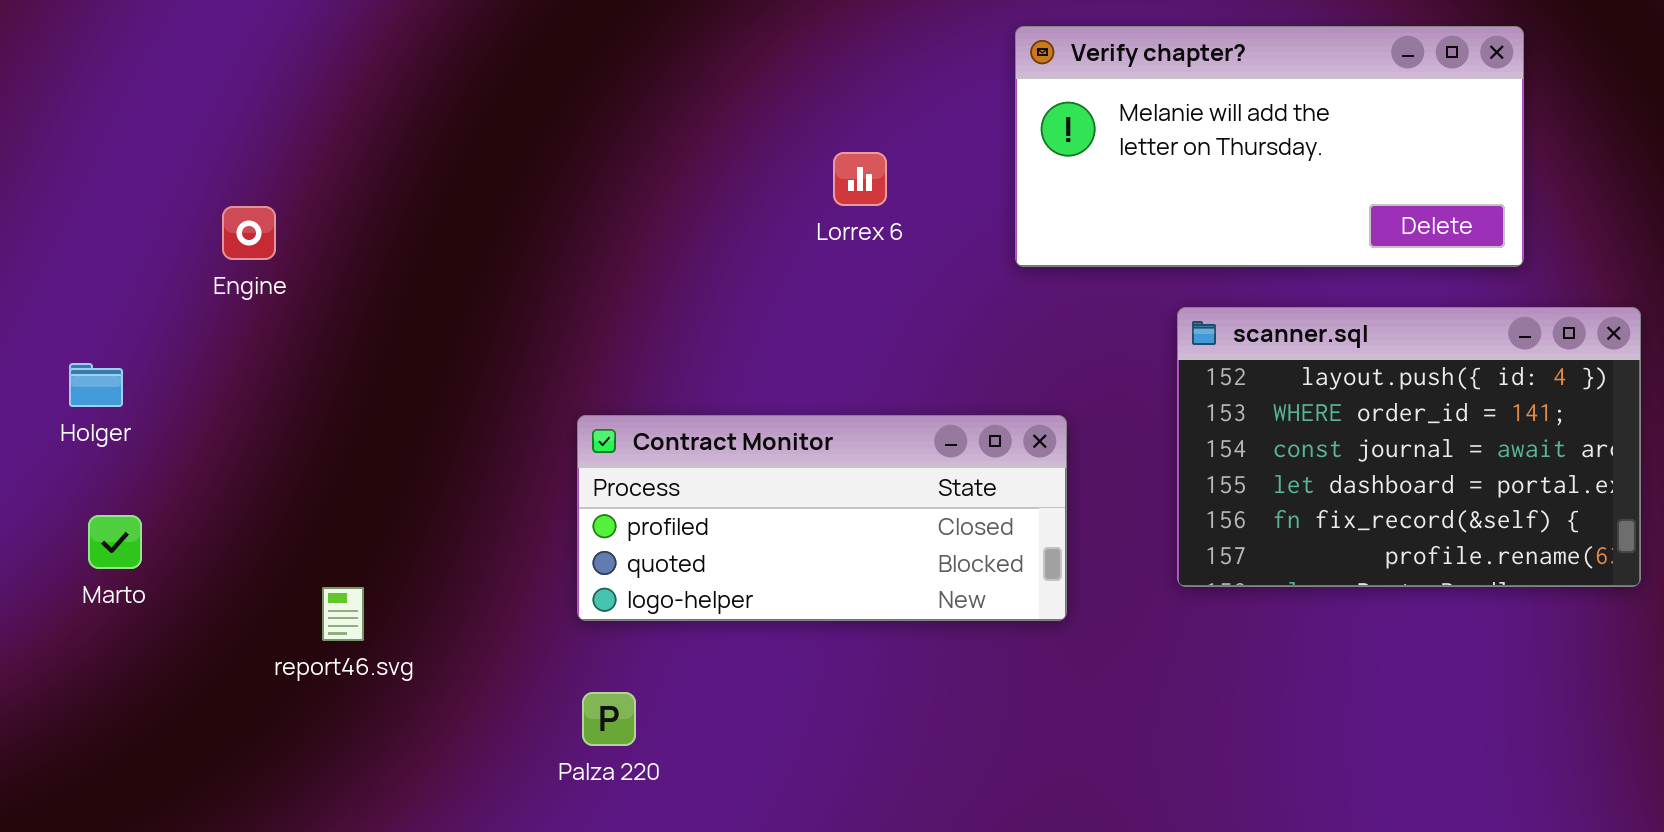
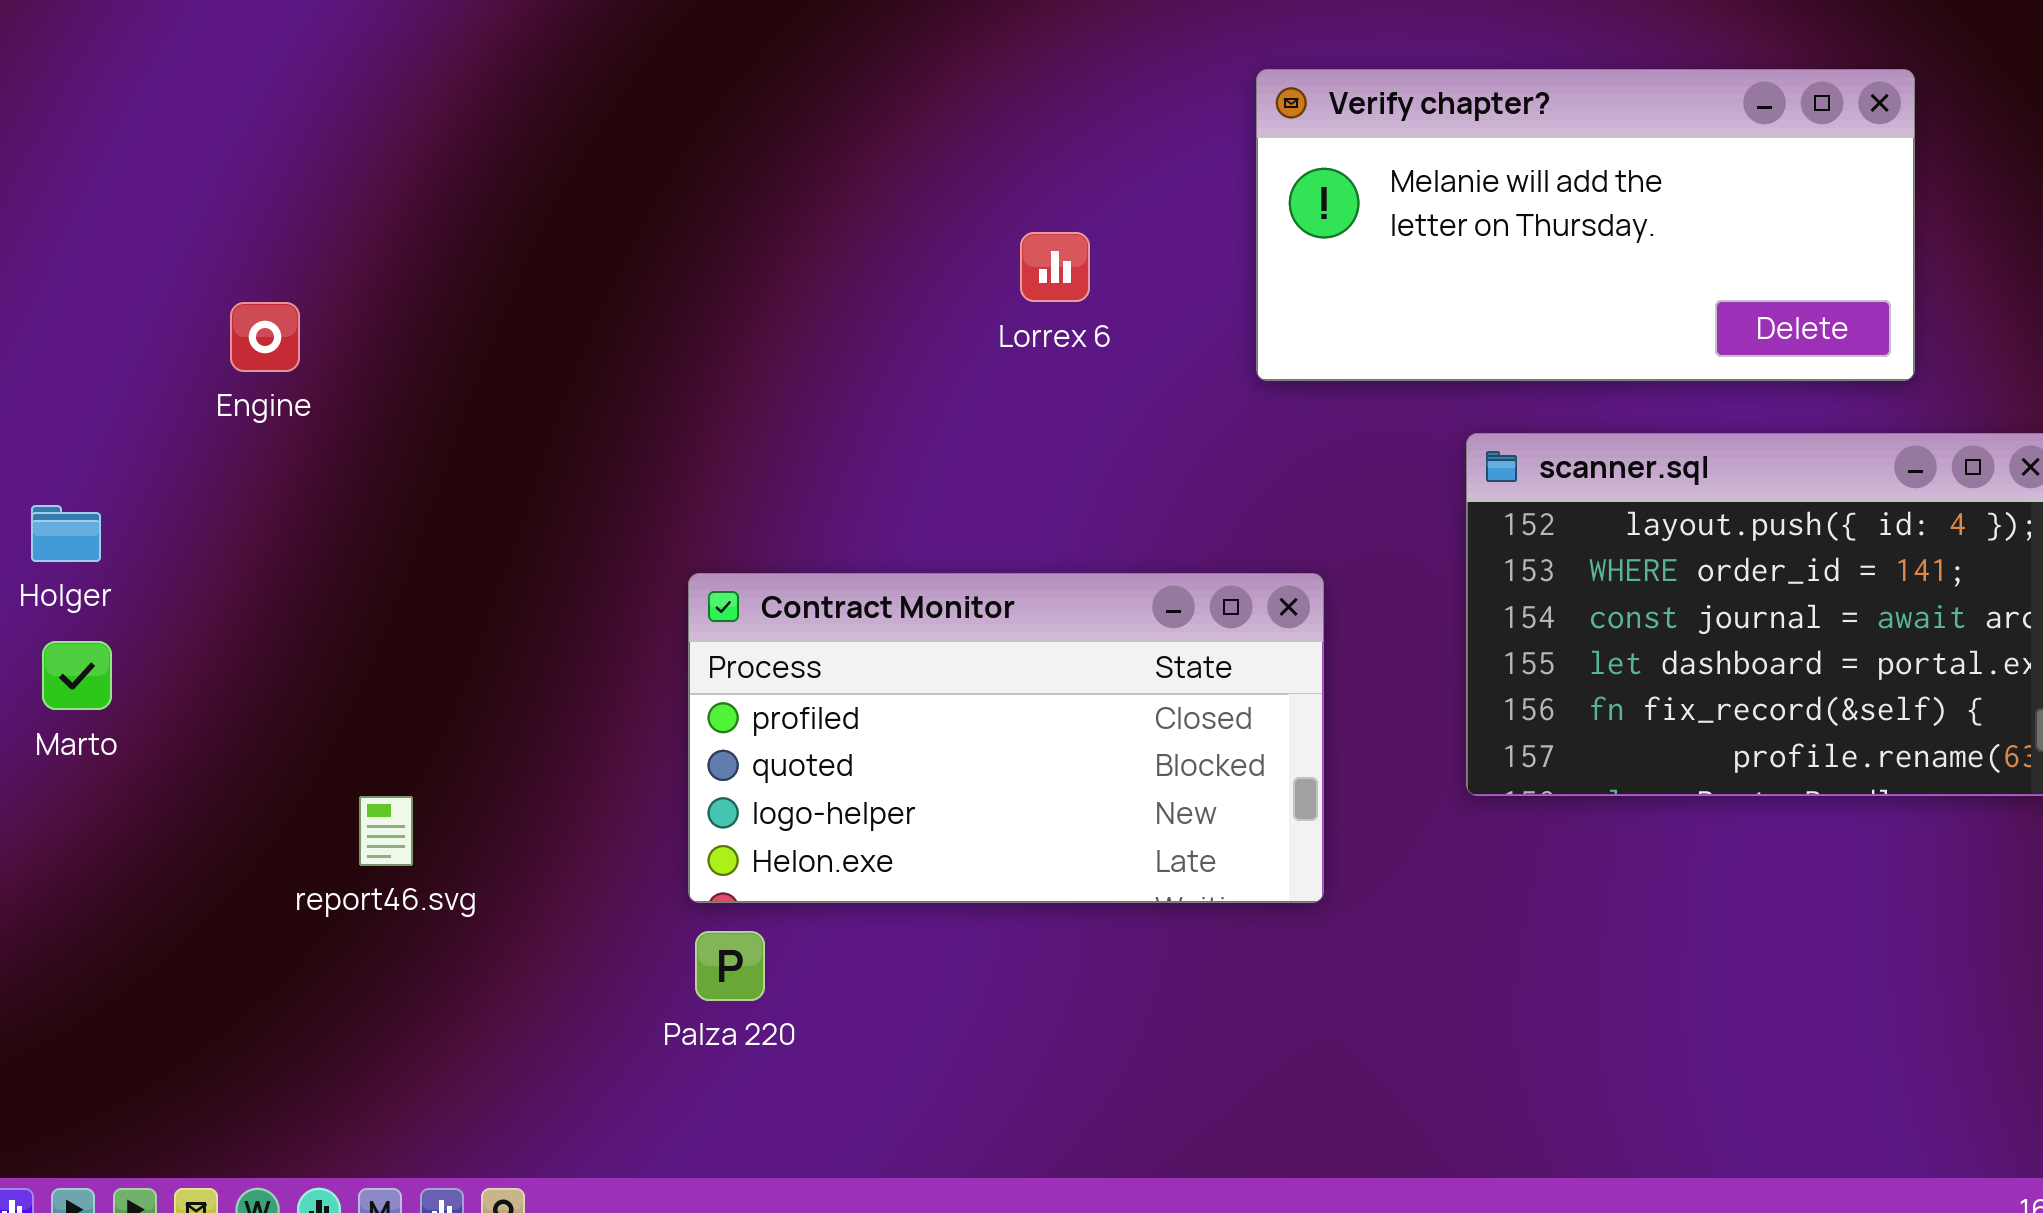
Contract Monitor: [577,415,1067,621] -> [688,573,1324,903], resized
Marto: [88,515,142,569] -> [42,641,112,710], moved

